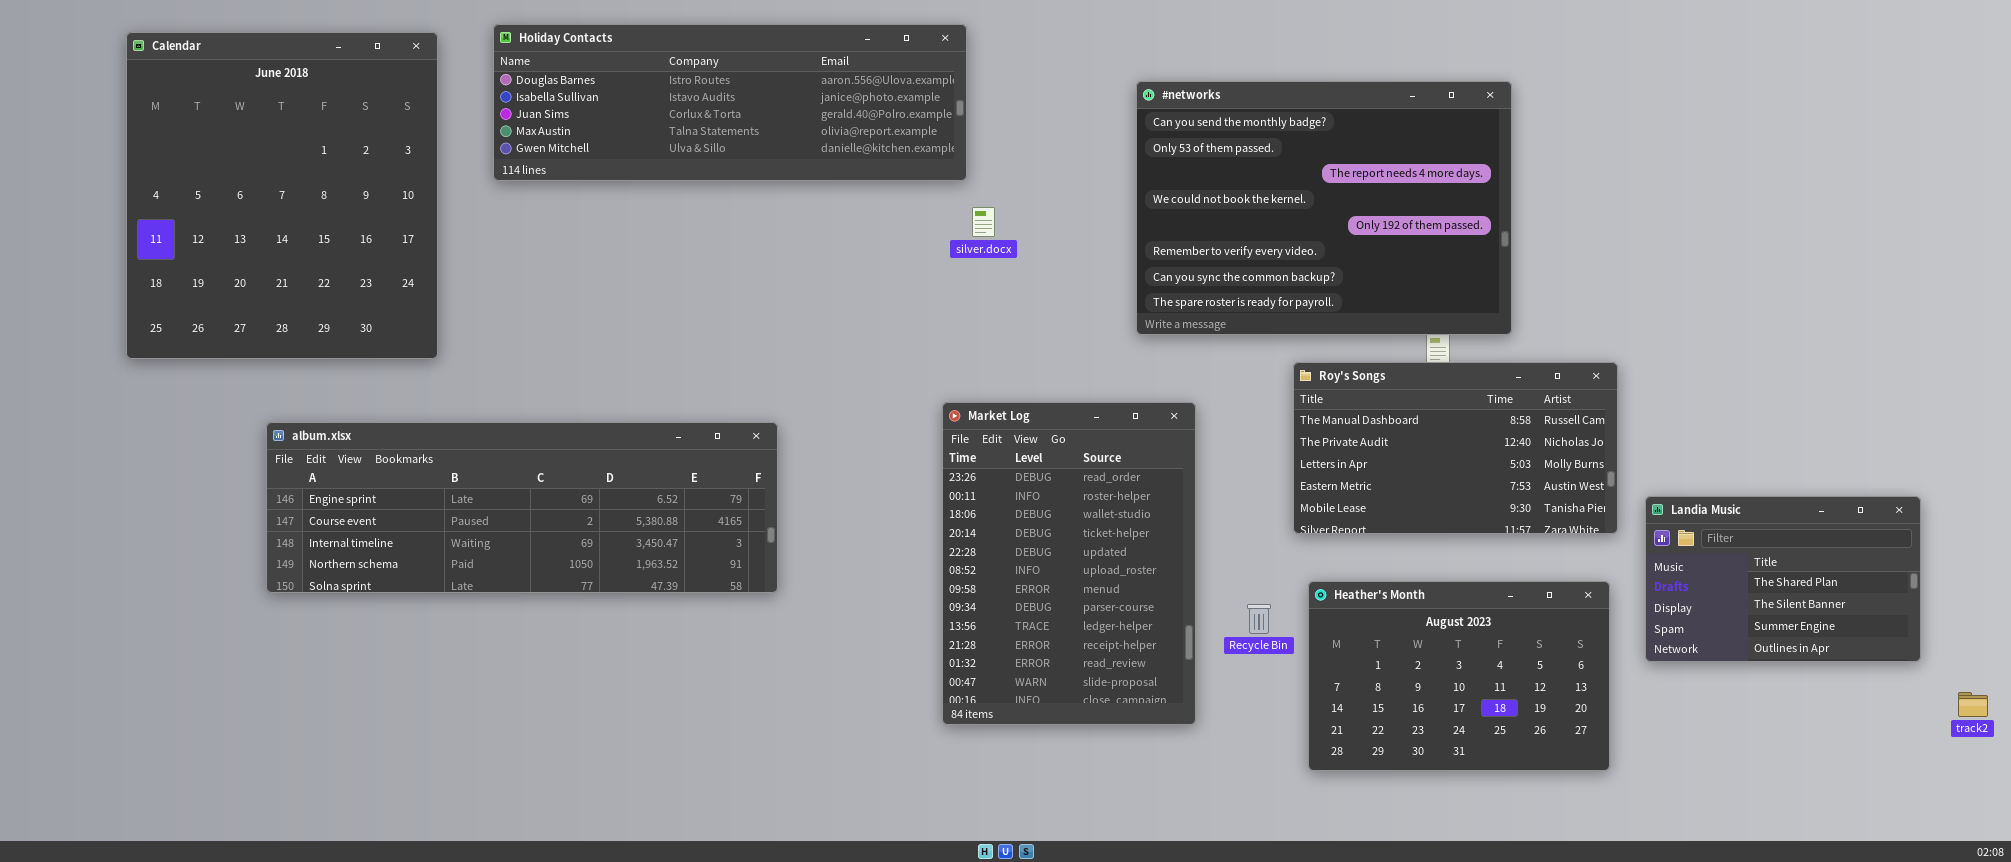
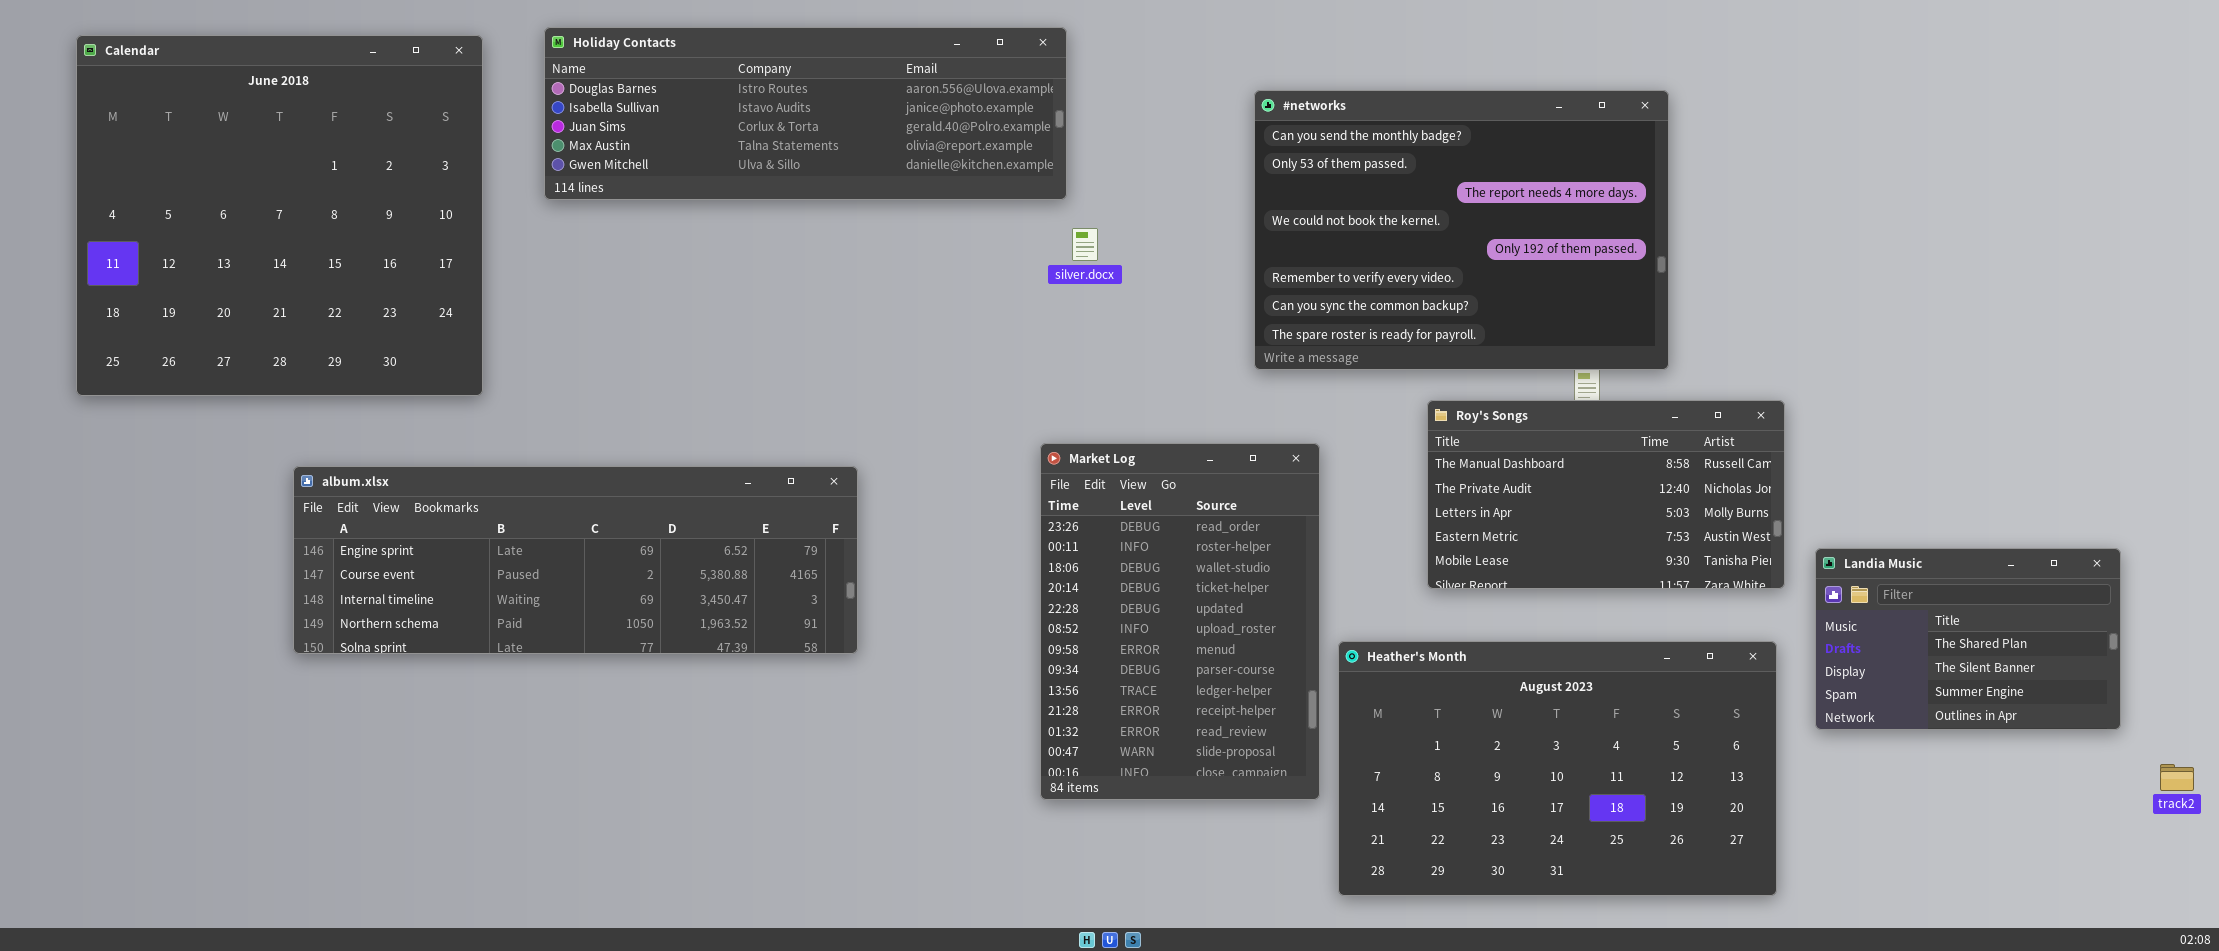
Calendar: [126,32,438,359] -> [76,35,483,396], resized
Heather's Month: [1308,581,1610,771] -> [1338,641,1777,896], resized

